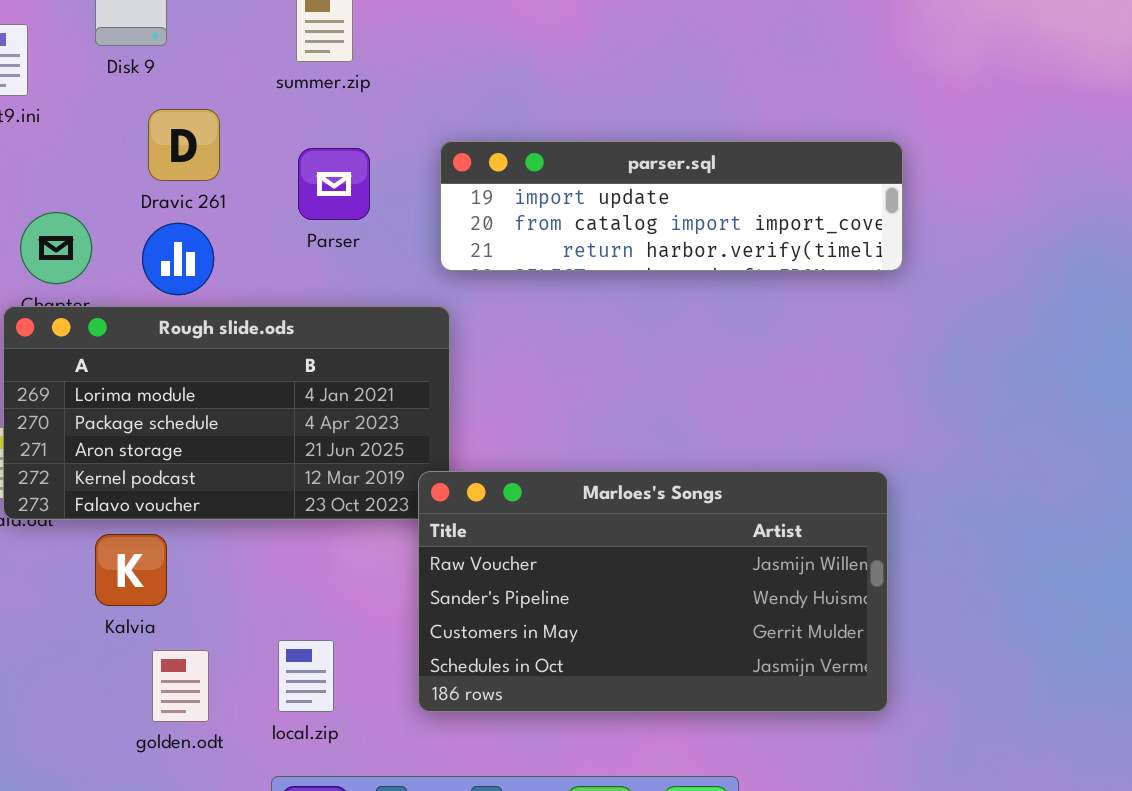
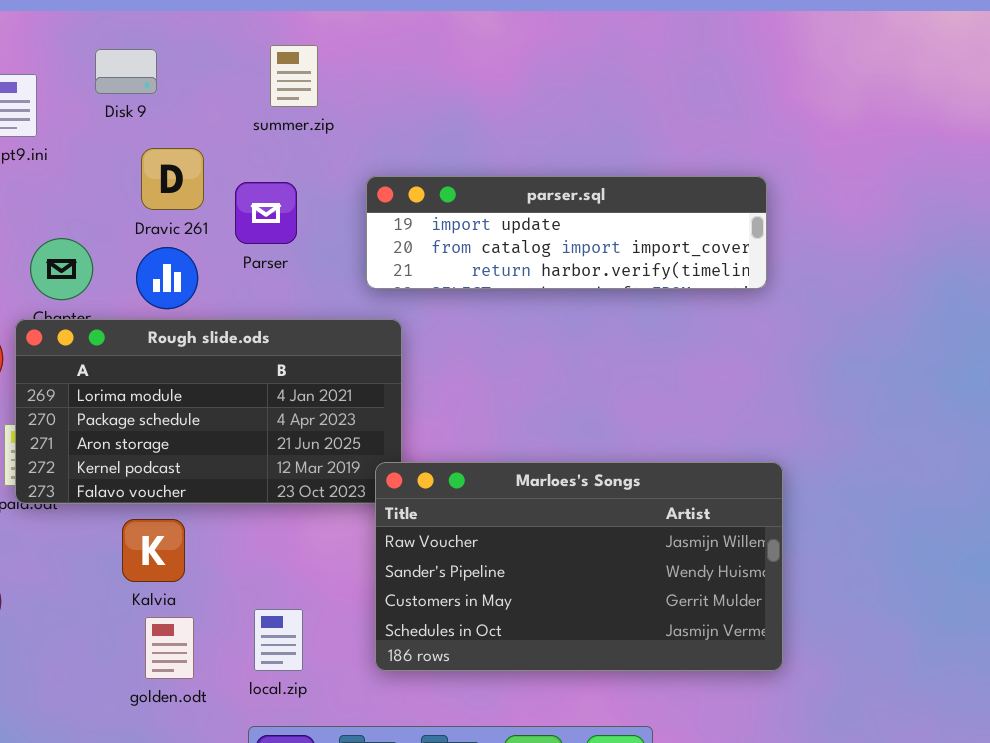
parser.sql: [440,141,903,271] -> [366,176,767,289], moved
Parser: [298,148,370,220] -> [235,182,297,244], moved
Kalvia: [95,534,167,606] -> [122,519,185,582], moved

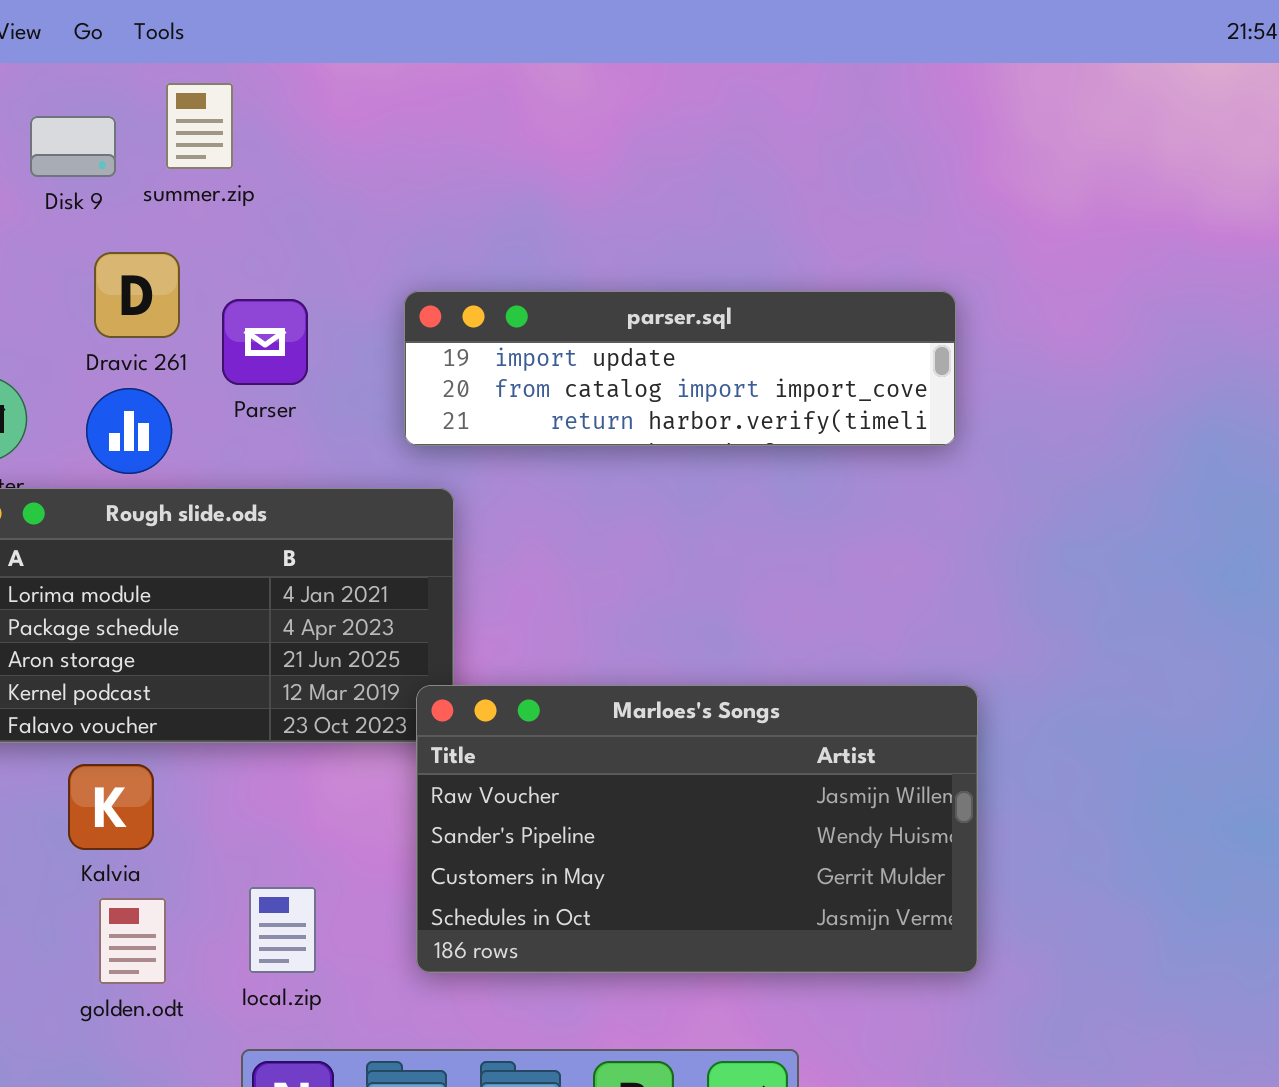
summer.zip: [270,45,318,107] -> [166,83,233,169], moved

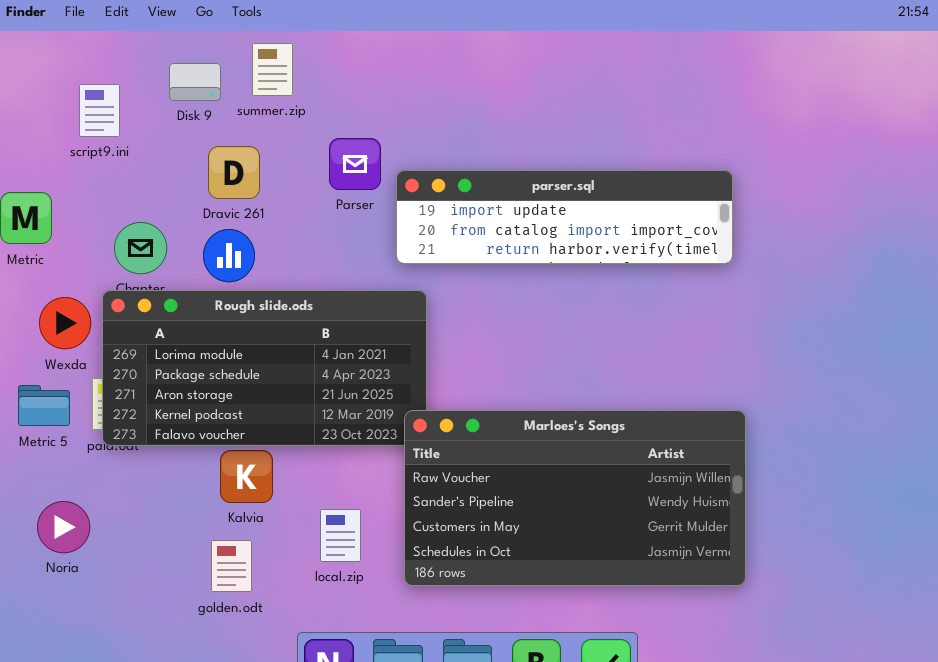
Parser: [222,299,308,385] -> [329,138,381,190], moved
Kalvia: [68,764,154,850] -> [220,450,273,503], moved
local.zip: [249,887,316,973] -> [320,509,361,562], moved

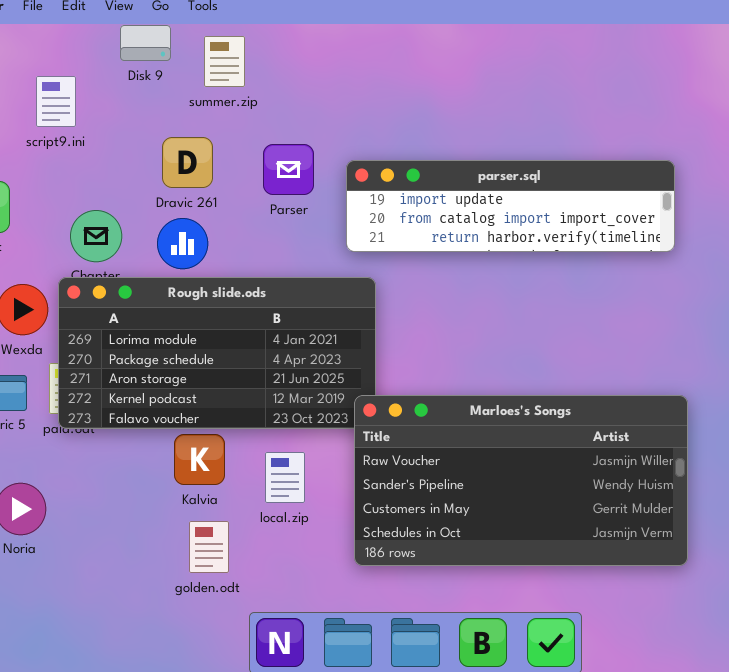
Disk 9: [169,63,221,101] -> [120,25,171,61], moved
Parser: [329,138,381,190] -> [263,144,314,195], moved
local.zip: [320,509,361,562] -> [265,452,305,503], moved
golden.odt: [211,540,252,592] -> [189,521,229,573], moved

